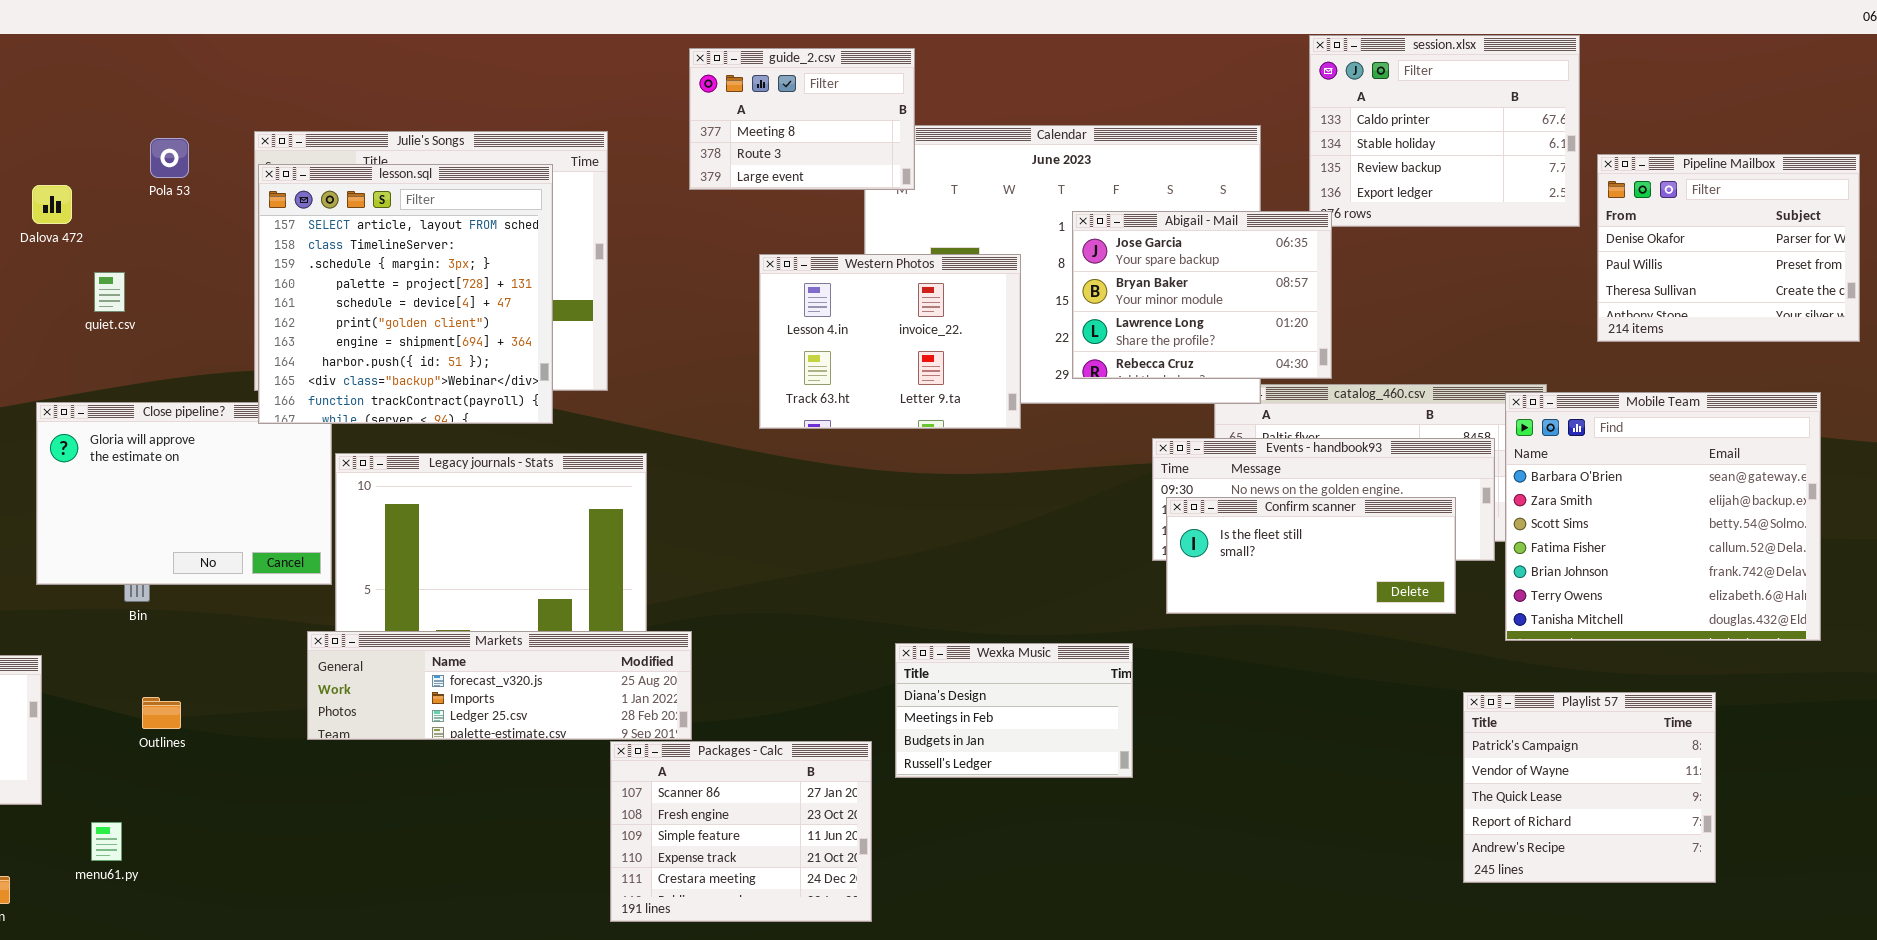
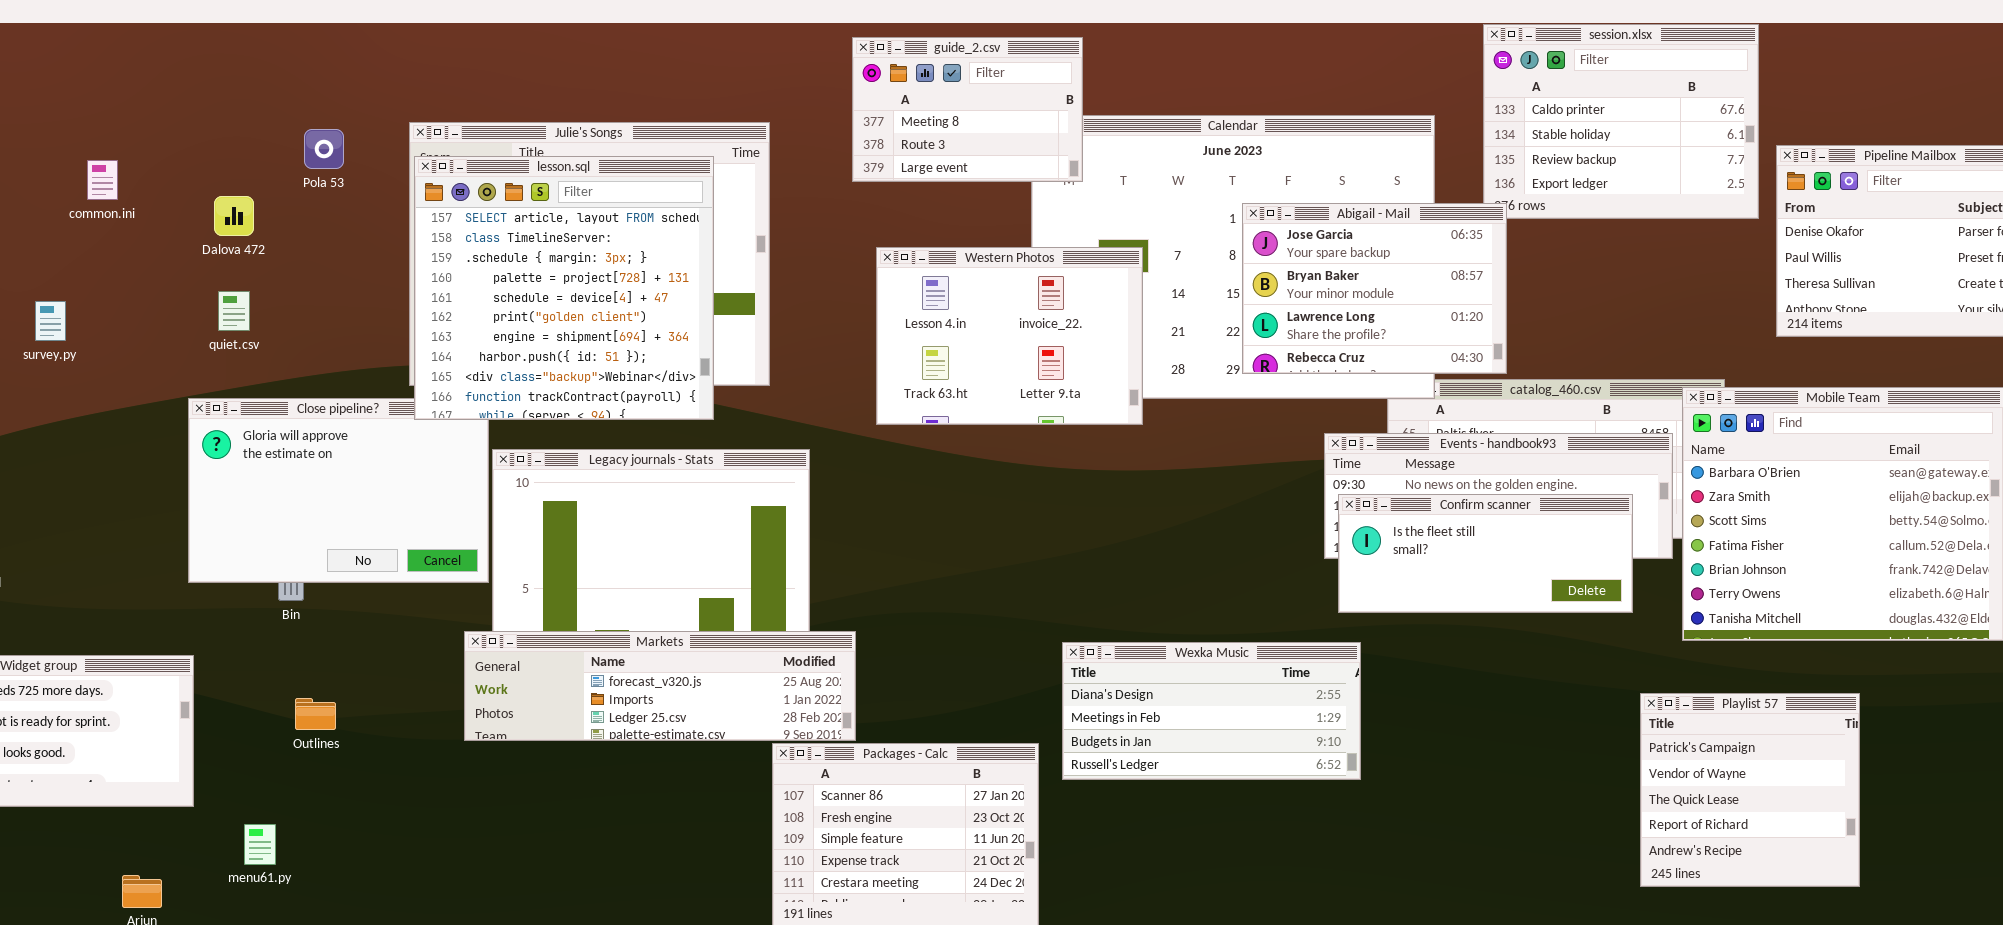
Dalova 472: [32,185,72,224] -> [214,196,254,236], moved
Western Photos: [759,254,1021,429] -> [876,247,1143,425], moved
quiet.csv: [94,272,125,312] -> [218,291,250,331], moved
Wexka Music: [895,643,1133,778] -> [1062,642,1361,780], resized
Playlist 57: [1463,692,1716,883] -> [1640,693,1860,887], resized

